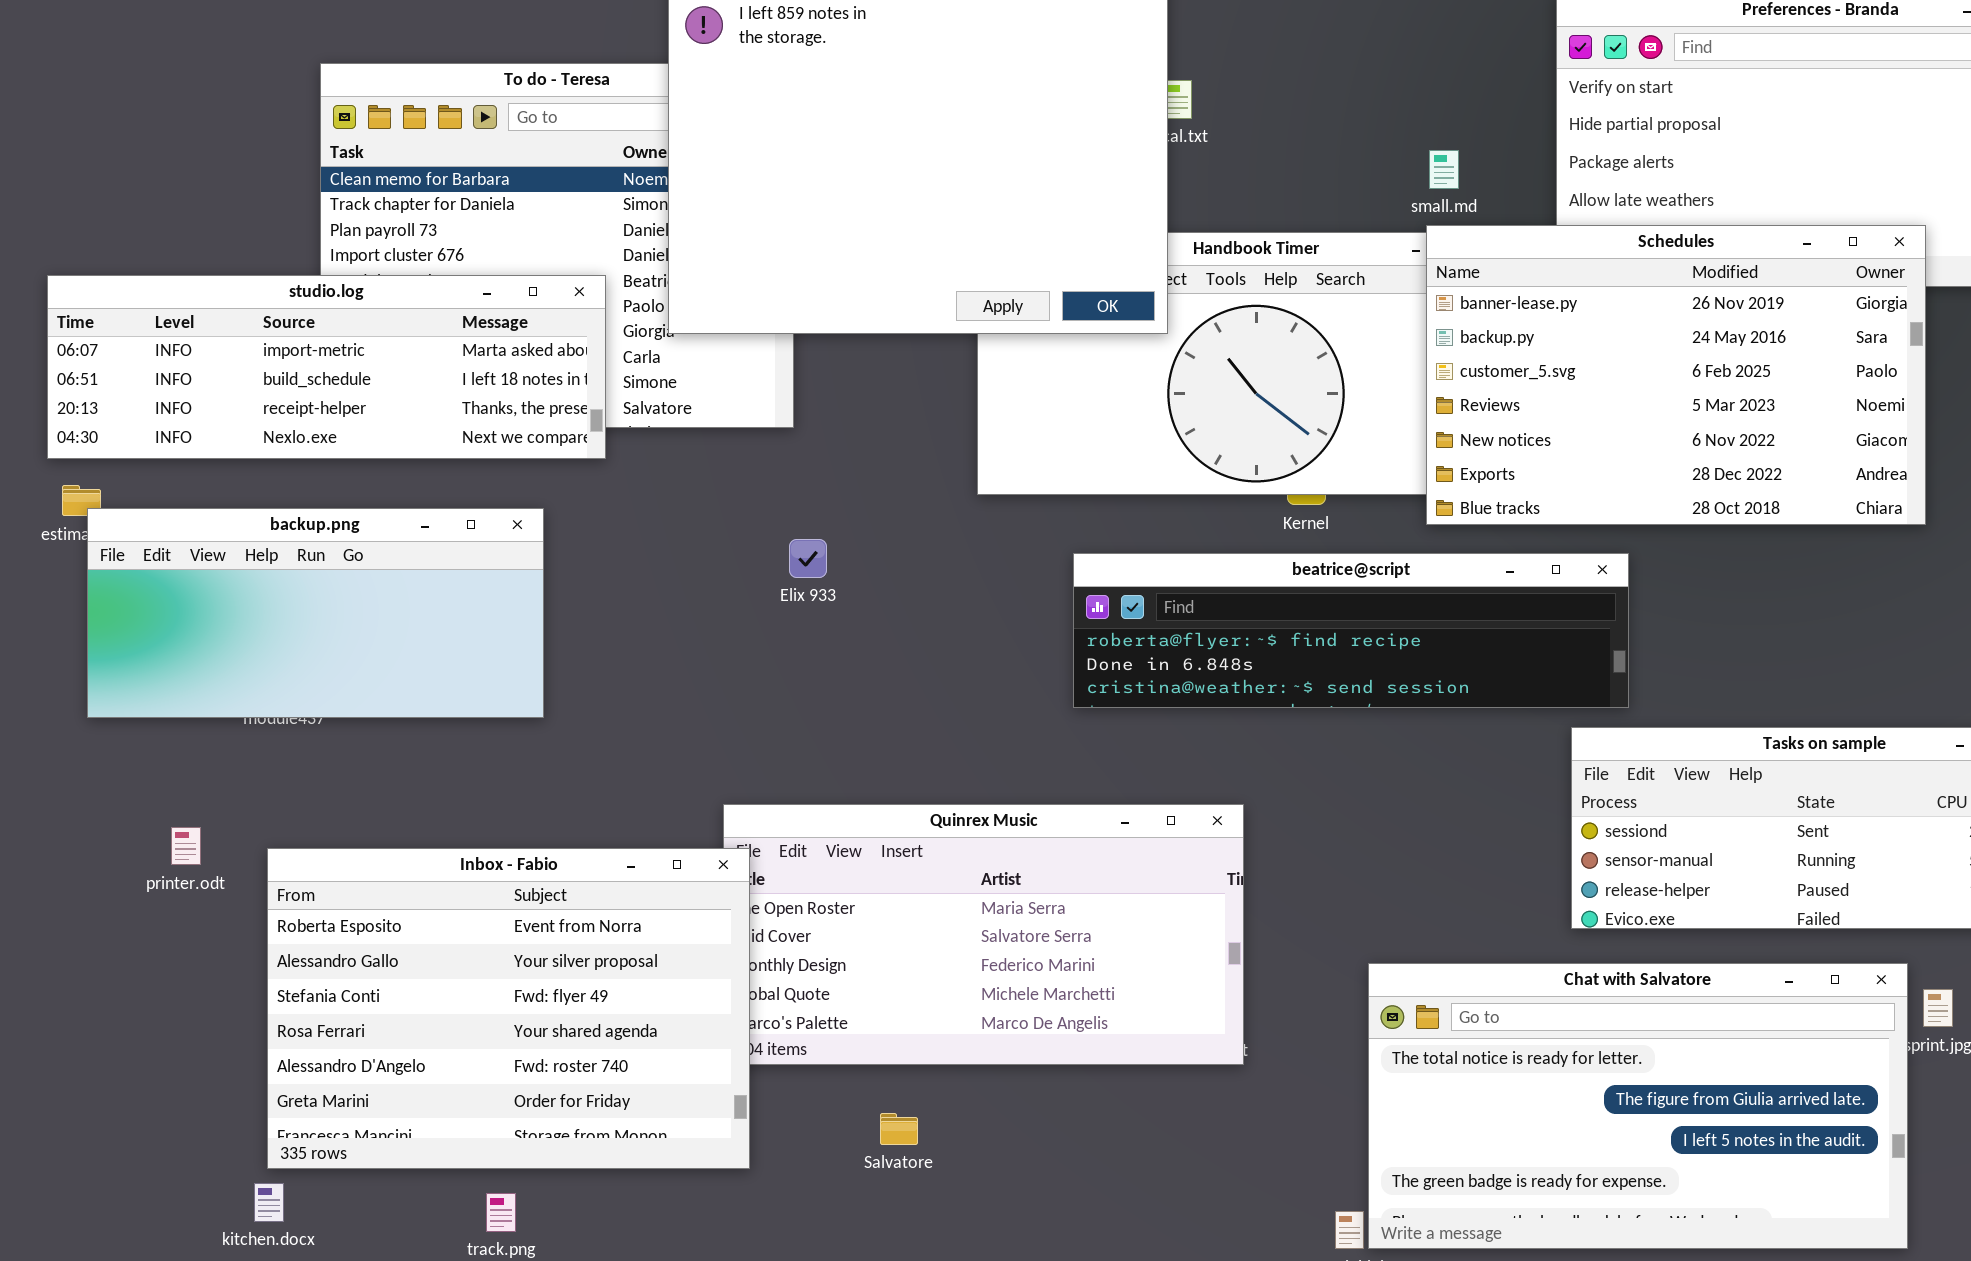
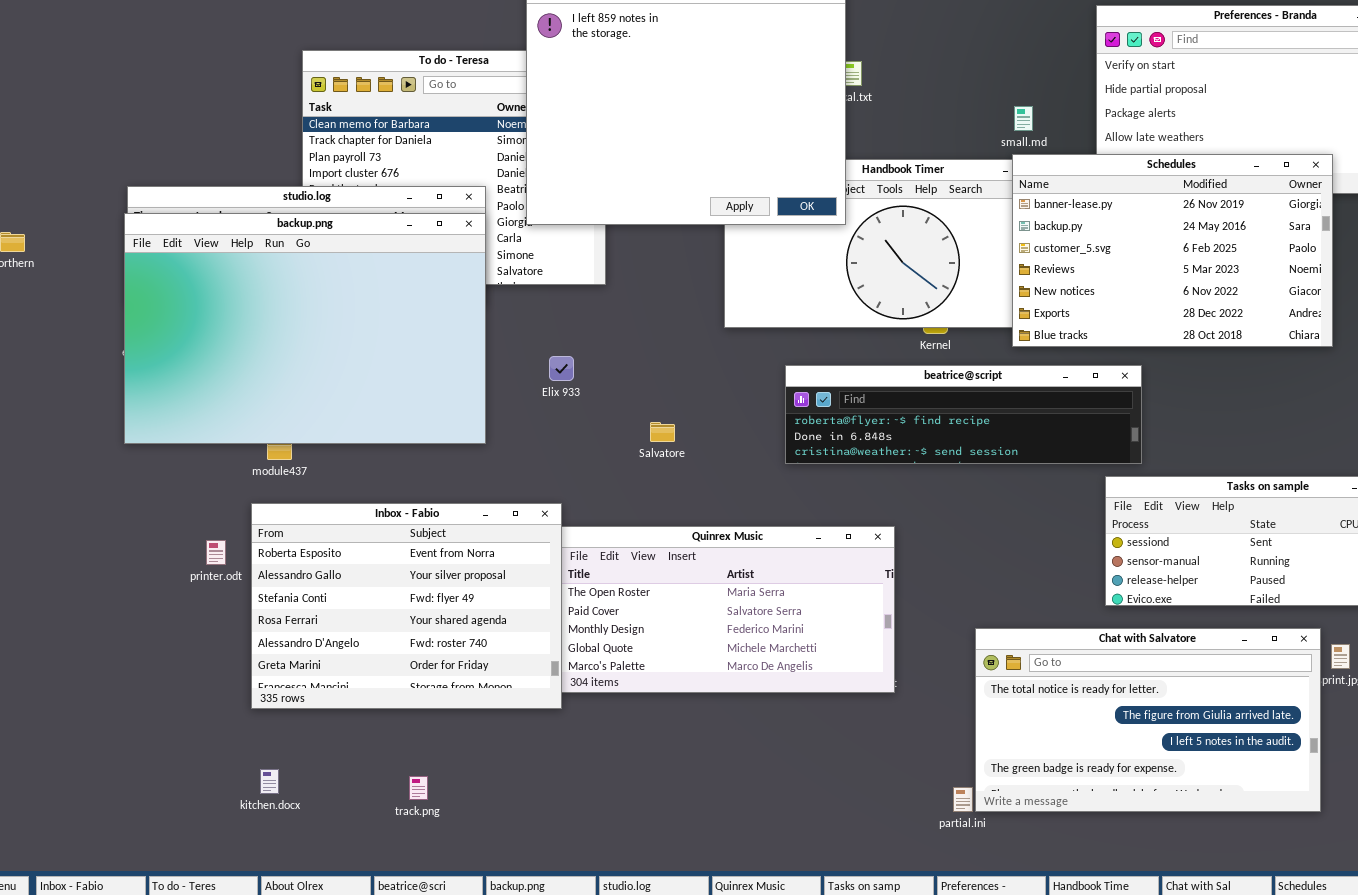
backup.png: [87,508,544,718] -> [124,213,486,444], moved, resized
Elix 933: [789,539,827,578] -> [549,356,574,381], moved
Inbox - Fabio: [267,848,750,1169] -> [251,503,562,709], moved
Salvatore: [880,1113,918,1145] -> [650,422,675,442], moved

